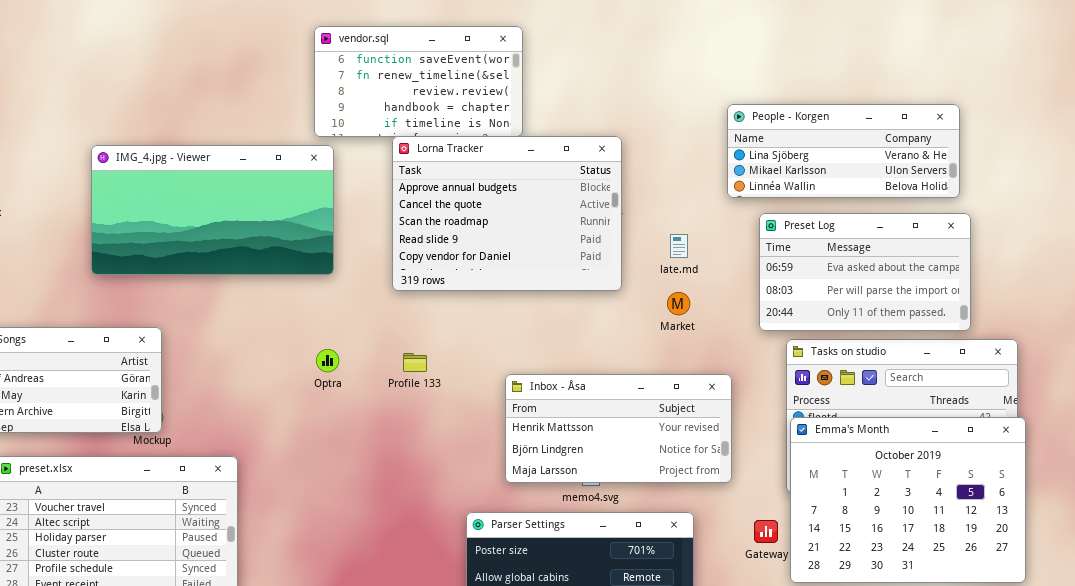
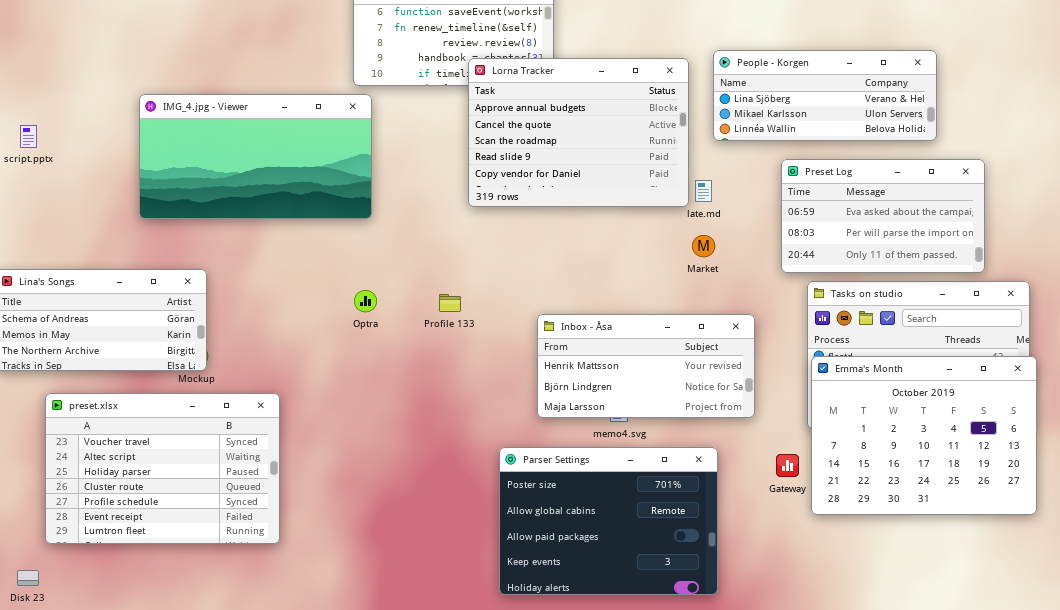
People - Korgen: [727,104,960,198] -> [713,50,937,141], moved
Lorna Tracker: [392,136,622,291] -> [468,58,689,207], moved

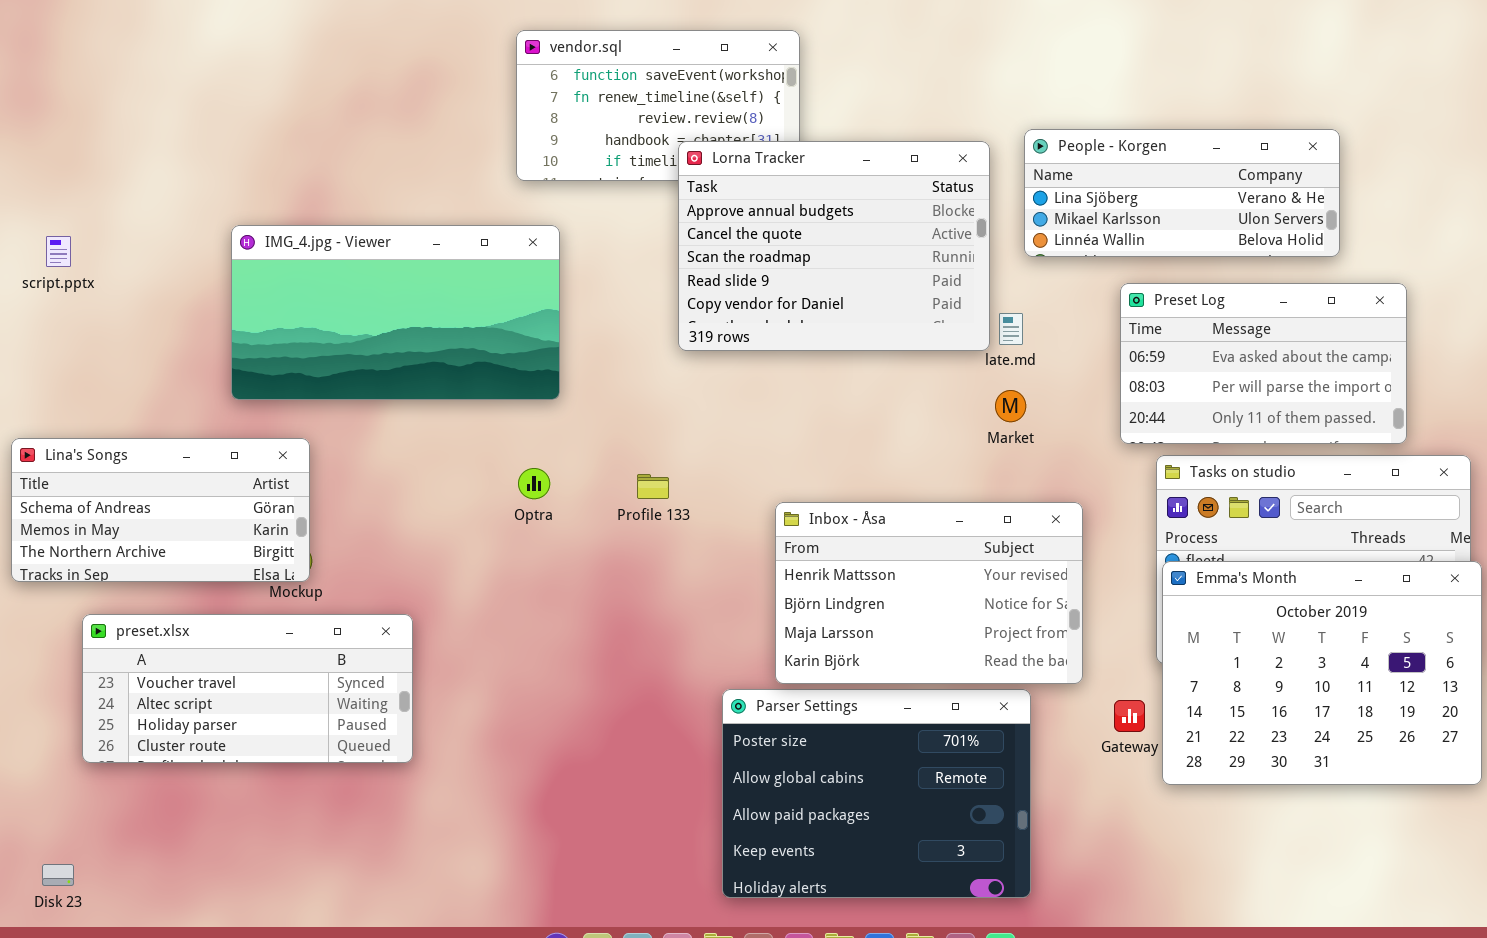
IMG_4.jpg - Viewer: [139,94,372,219] -> [231,225,560,400], moved
Inbox - Åsa: [537,314,755,418] -> [775,502,1083,684], resized
preset.xlsx: [45,393,280,544] -> [82,614,413,763], resized

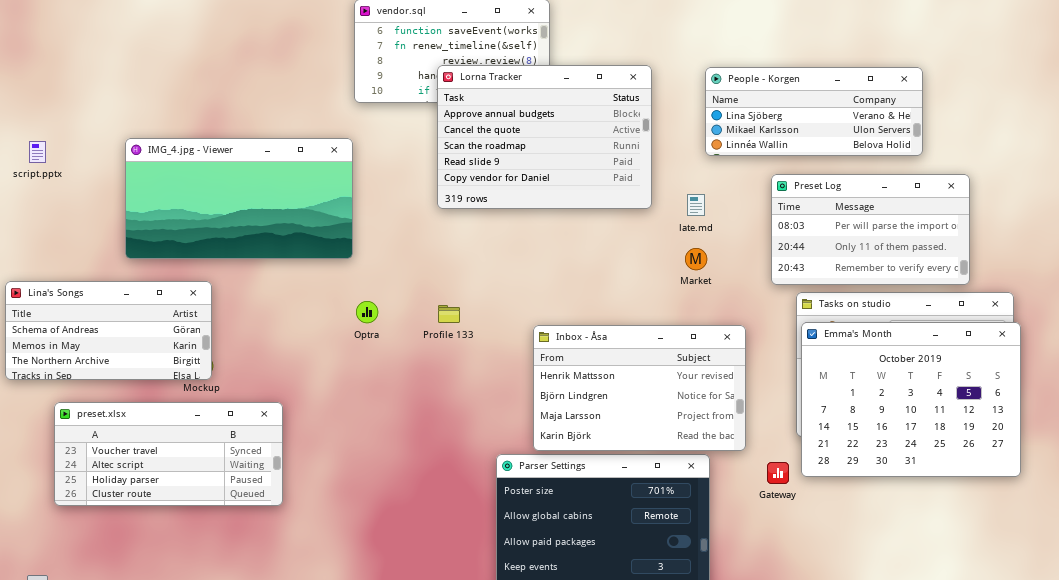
Lorna Tracker: [678,141,990,351] -> [437,65,652,209], moved
IMG_4.jpg - Viewer: [231,225,560,400] -> [125,138,353,259], moved
Preset Log: [1120,283,1407,444] -> [771,174,970,285], scrolled down 1 row
Emma's Month: [1162,561,1482,785] -> [801,322,1021,477], moved

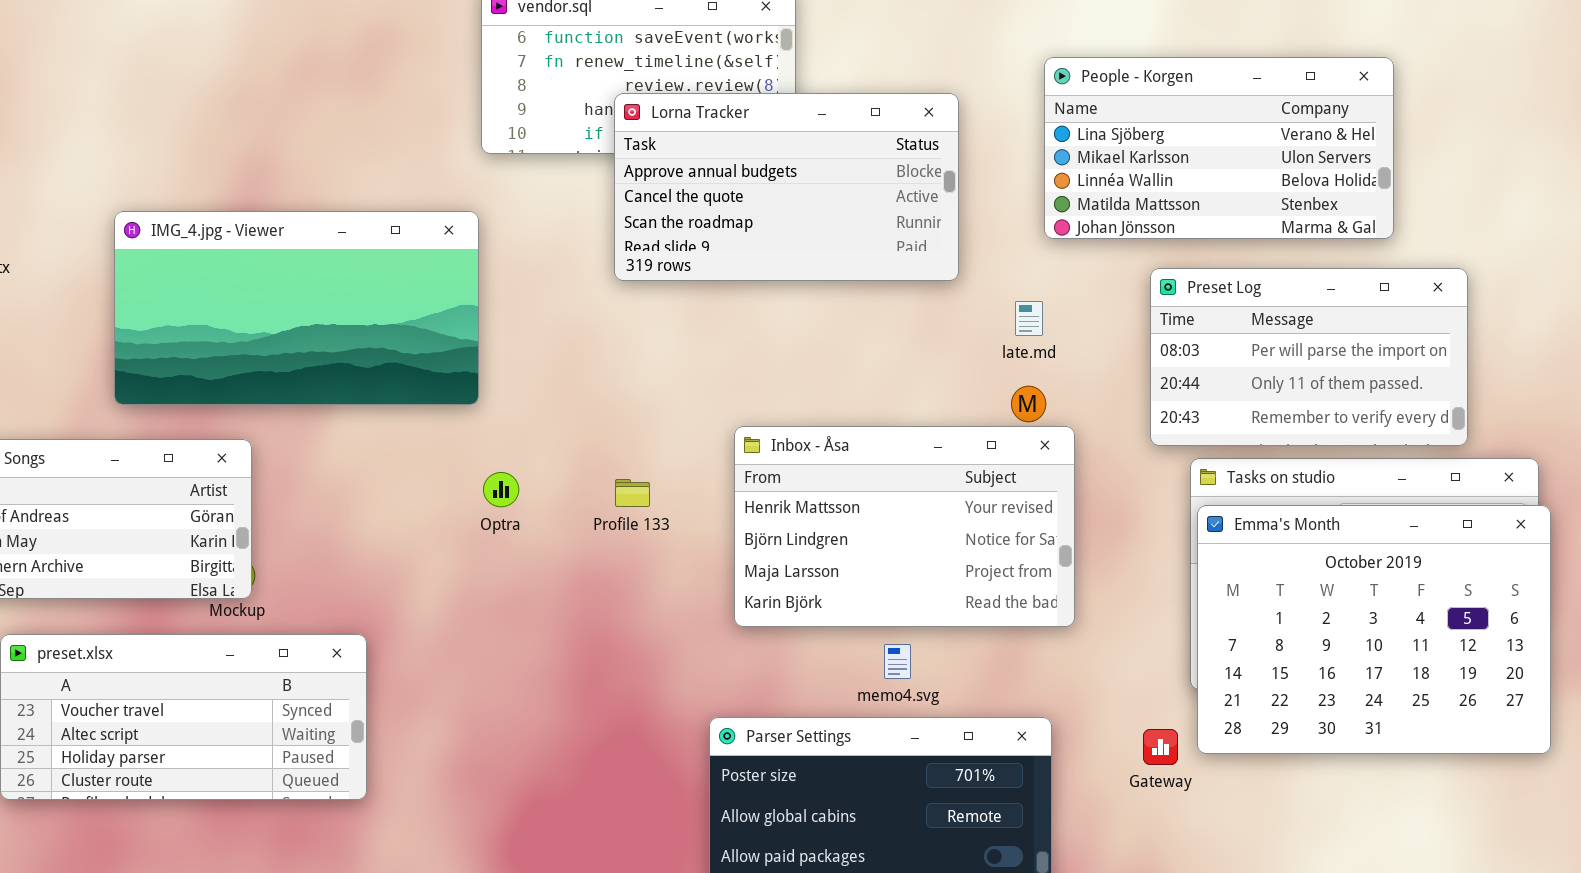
Lorna Tracker: [437,65,652,209] -> [614,93,959,281], resized
People - Korgen: [705,67,923,156] -> [1044,57,1394,239], resized
Inbox - Åsa: [533,325,746,451] -> [734,426,1075,627], moved

